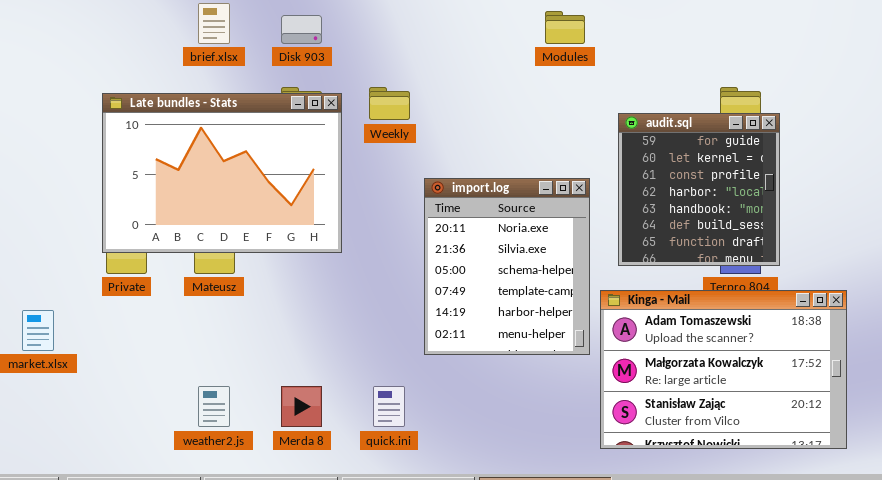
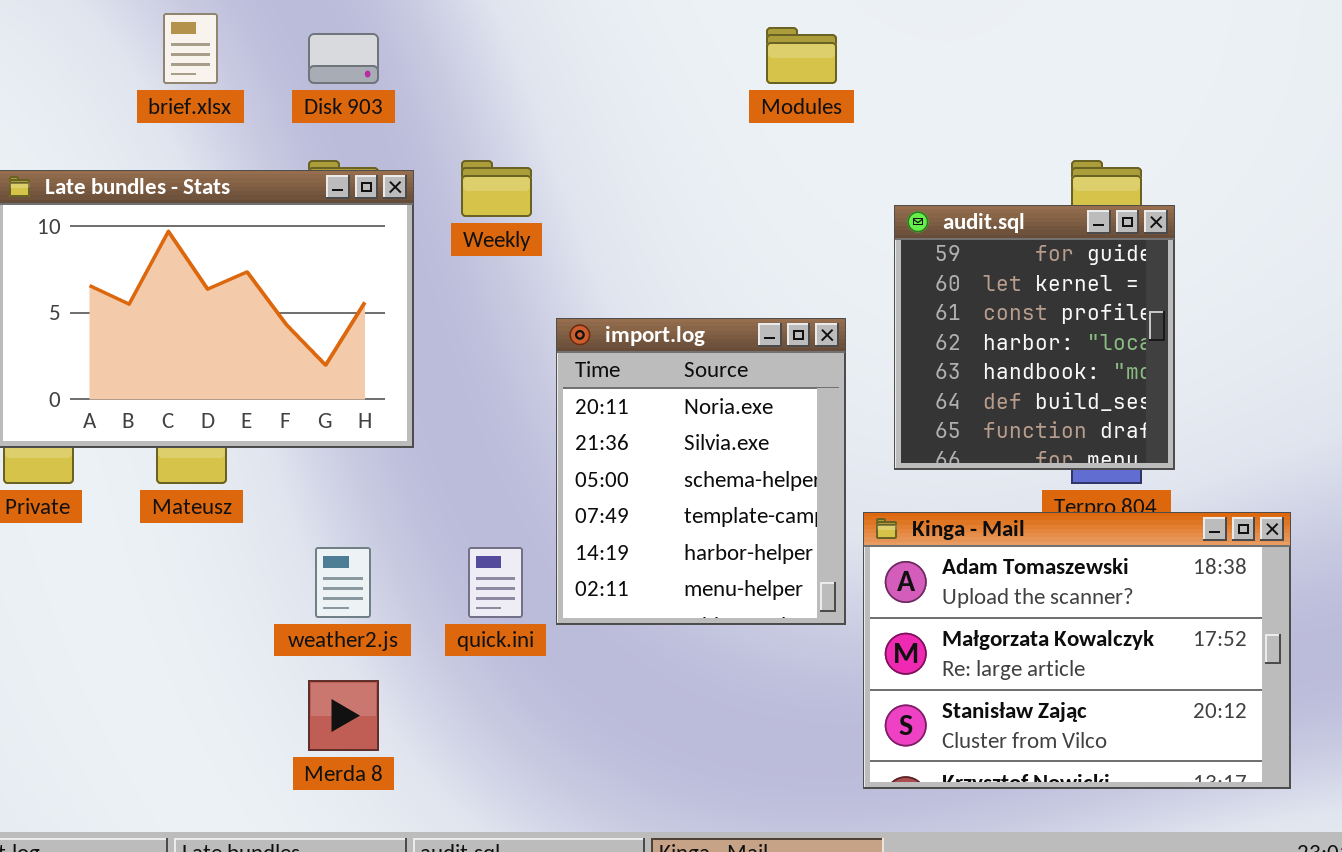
weather2.js: [198,386,230,427] -> [315,547,371,618], moved
quick.ini: [373,386,405,427] -> [468,547,523,618], moved

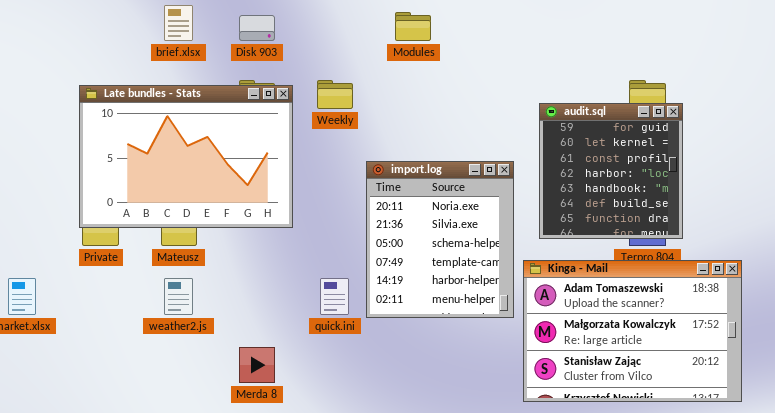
Modules: [766,27,837,84] -> [395,12,431,41], moved
weather2.js: [315,547,371,618] -> [164,278,193,315], moved

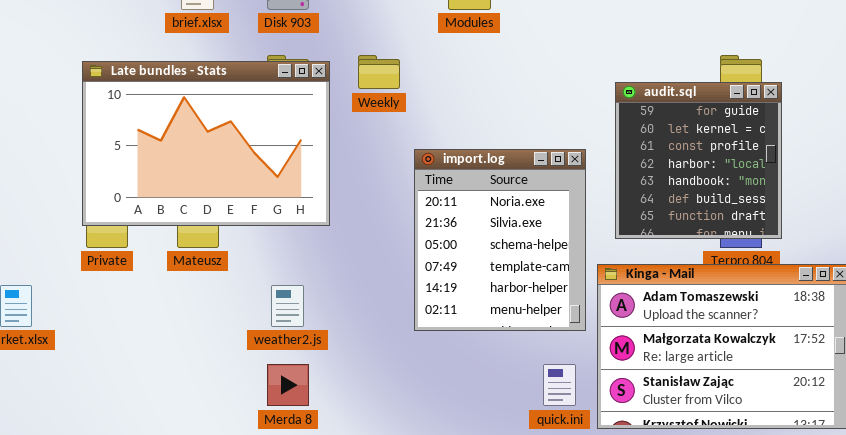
weather2.js: [164,278,193,315] -> [271,285,304,327], moved
quick.ini: [320,278,349,315] -> [543,364,576,406], moved

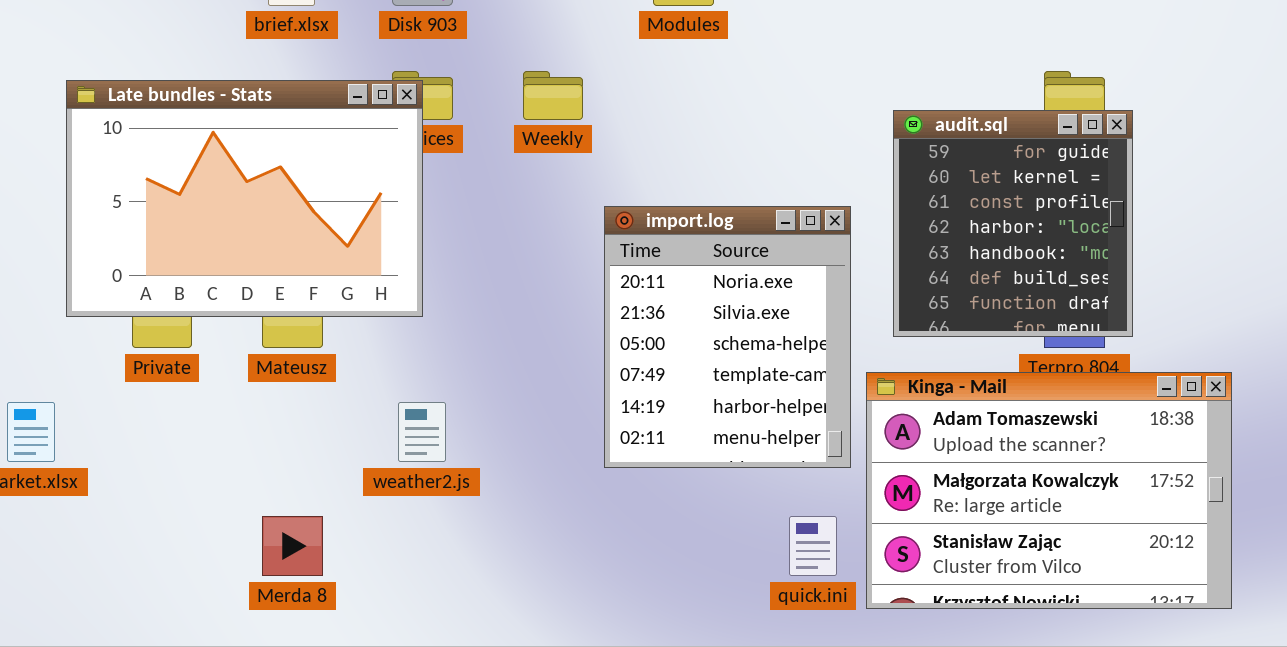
Late bundles - Stats: [82,61,330,226] -> [66,80,423,317], moved
Merda 8: [267,364,309,406] -> [262,516,323,576], moved

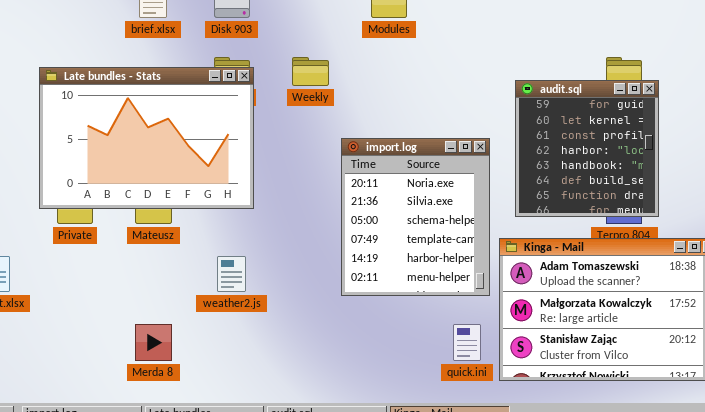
Late bundles - Stats: [66,80,423,317] -> [39,67,254,209], moved

